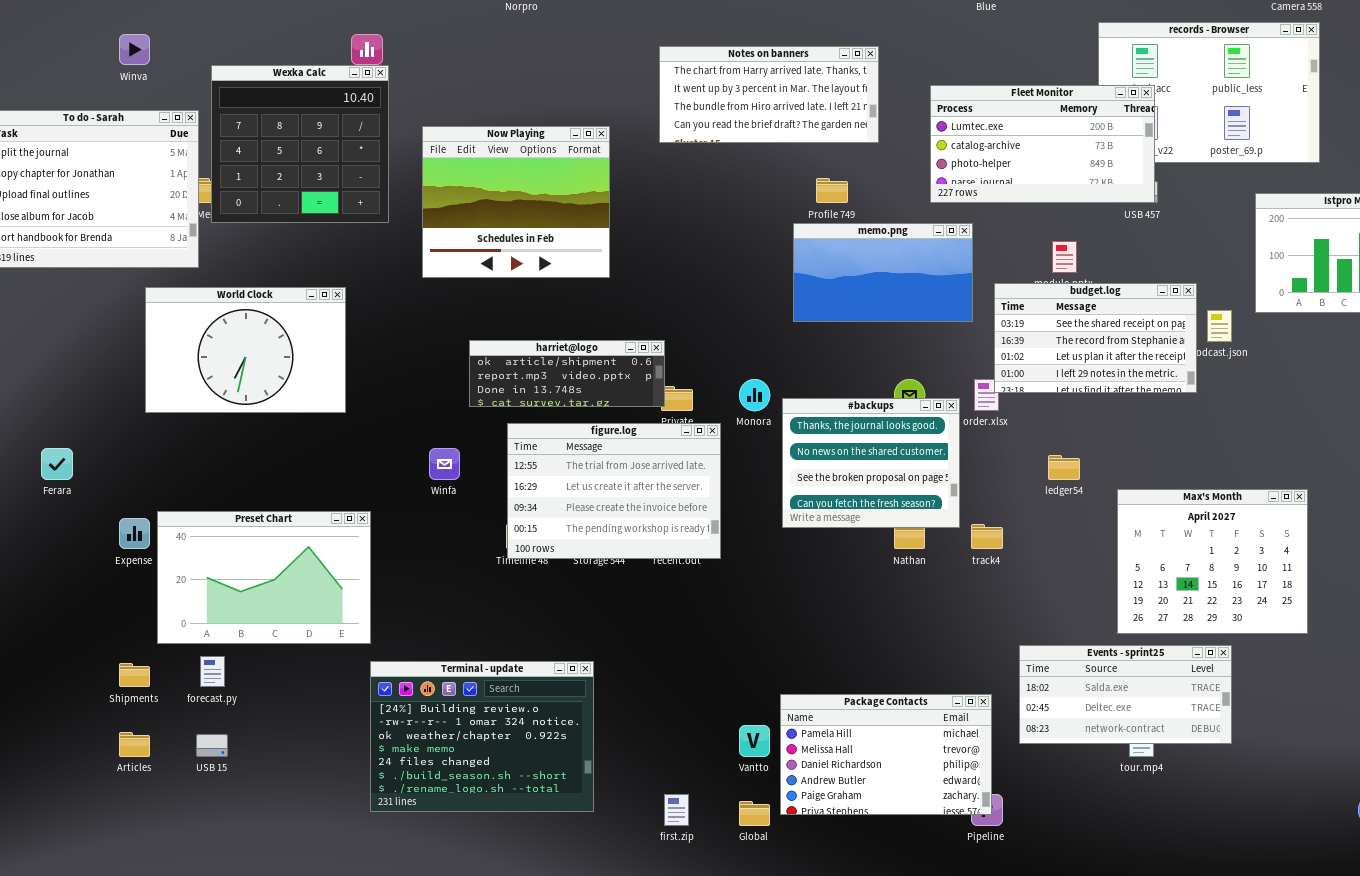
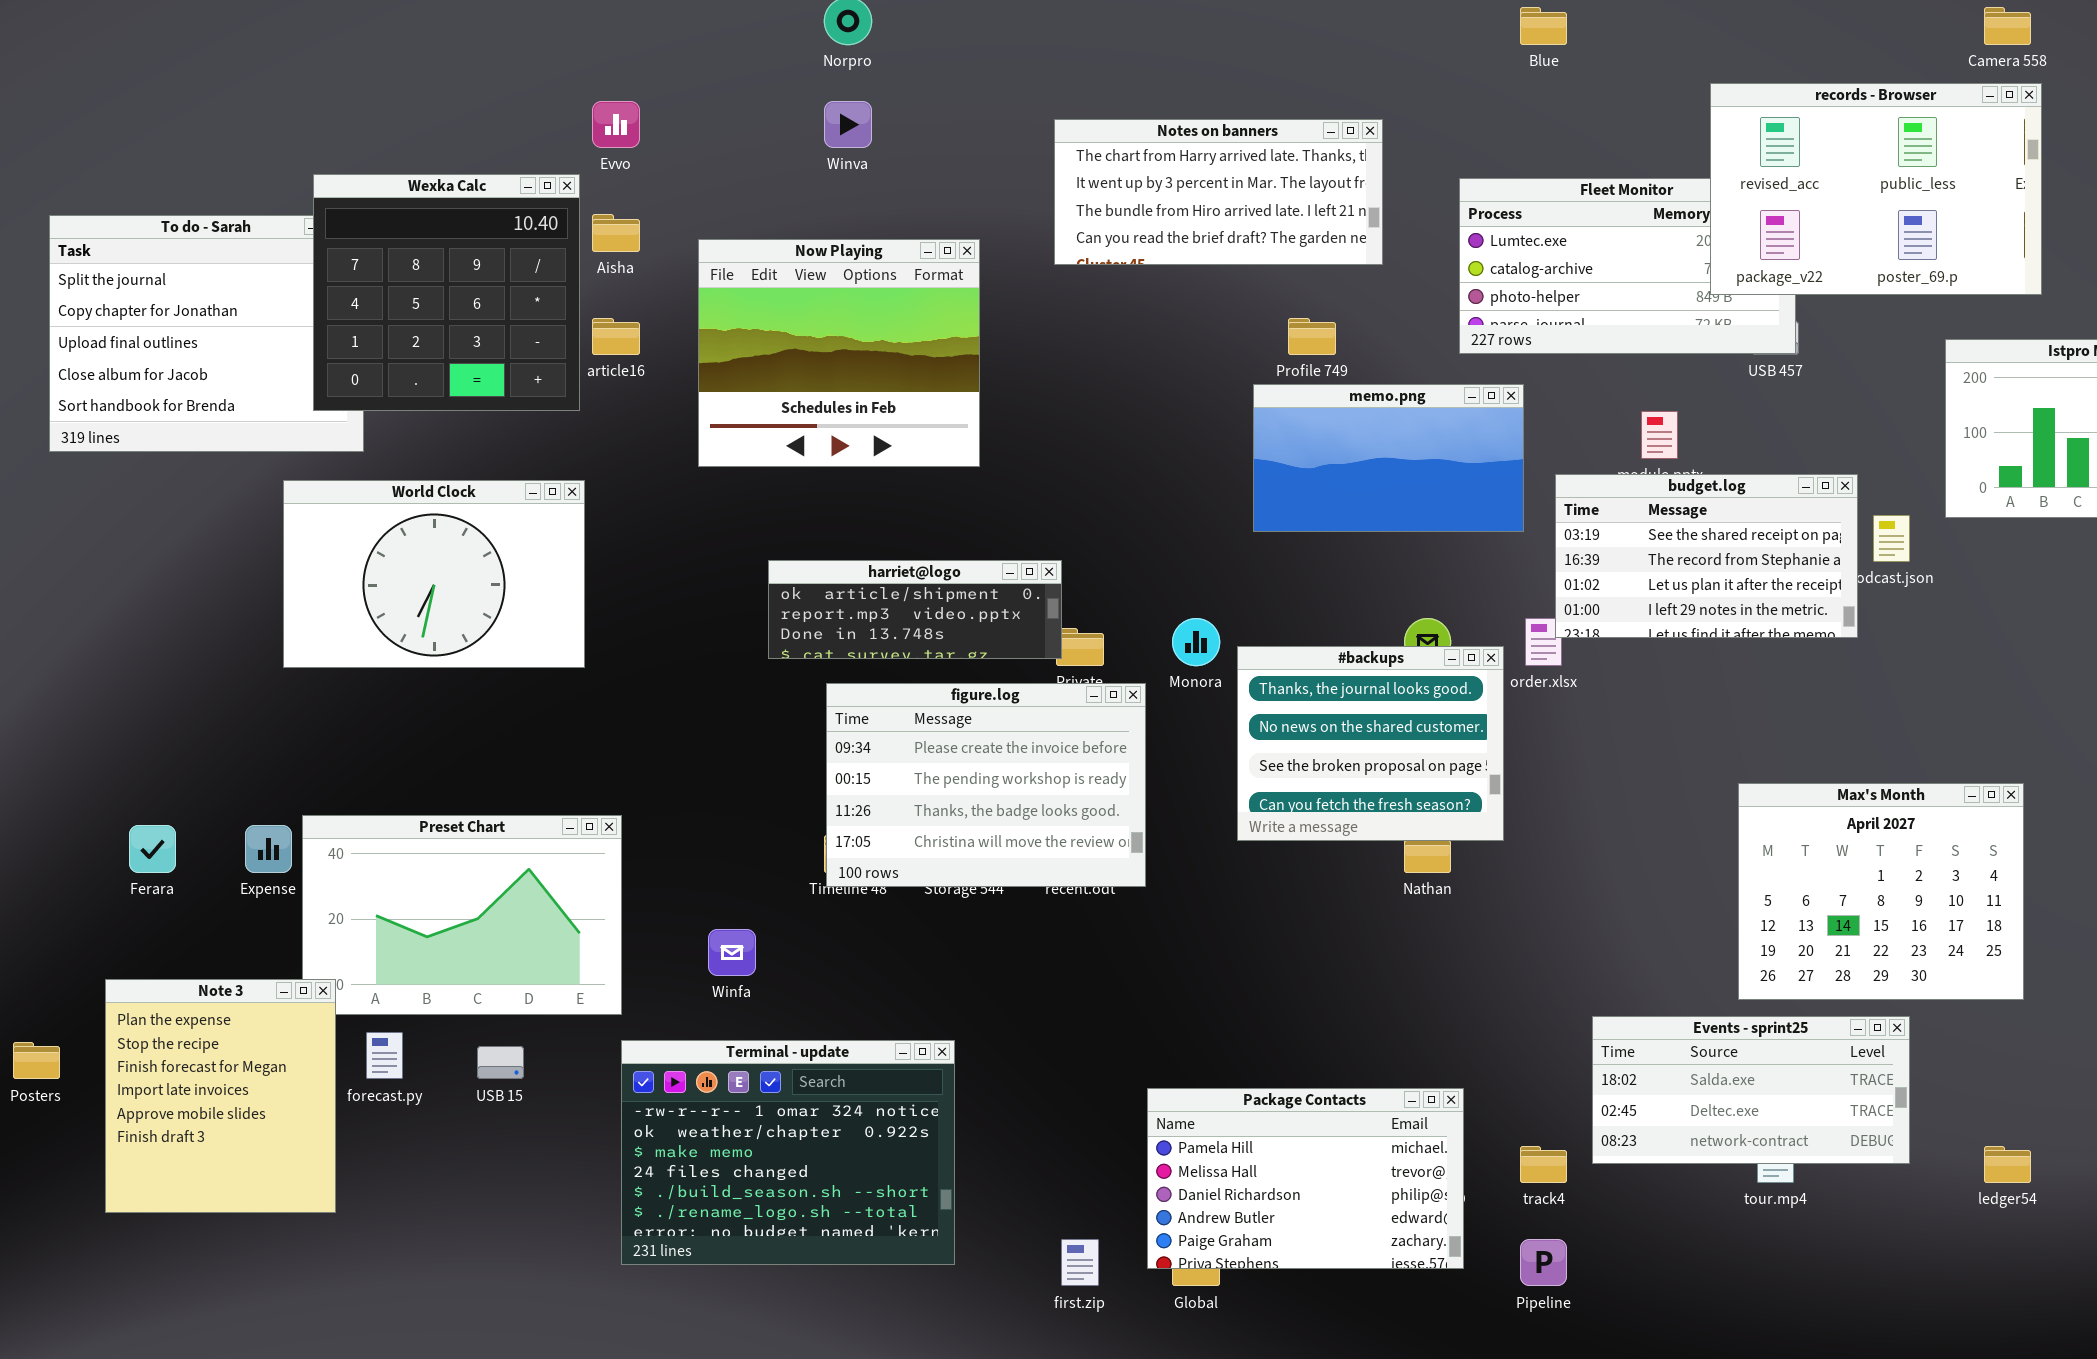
records - Browser: [1098,22,1320,163] -> [1710,83,2042,295], raised
Winva: [119,34,150,65] -> [824,101,872,148], moved
Wexka Calc: [211,65,389,223] -> [313,174,580,411], moved
figure.log: [507,423,721,559] -> [826,683,1146,887], scrolled down 2 rows
Ferara: [41,448,73,480] -> [129,825,176,873], moved
Winfa: [429,448,460,480] -> [708,929,756,976], moved
ledger54: [1048,455,1080,480] -> [1984,1146,2031,1183], moved
track4: [971,524,1003,549] -> [1520,1146,1567,1183], moved
Note 3: none -> [105,979,336,1213], opened
Terminal - update: [370,661,594,812] -> [621,1040,955,1265], scrolled down 1 row
Package Contacts: [780,694,992,815] -> [1147,1088,1464,1269], moved
USB 15: [196,734,228,757] -> [477,1046,524,1079], moved

